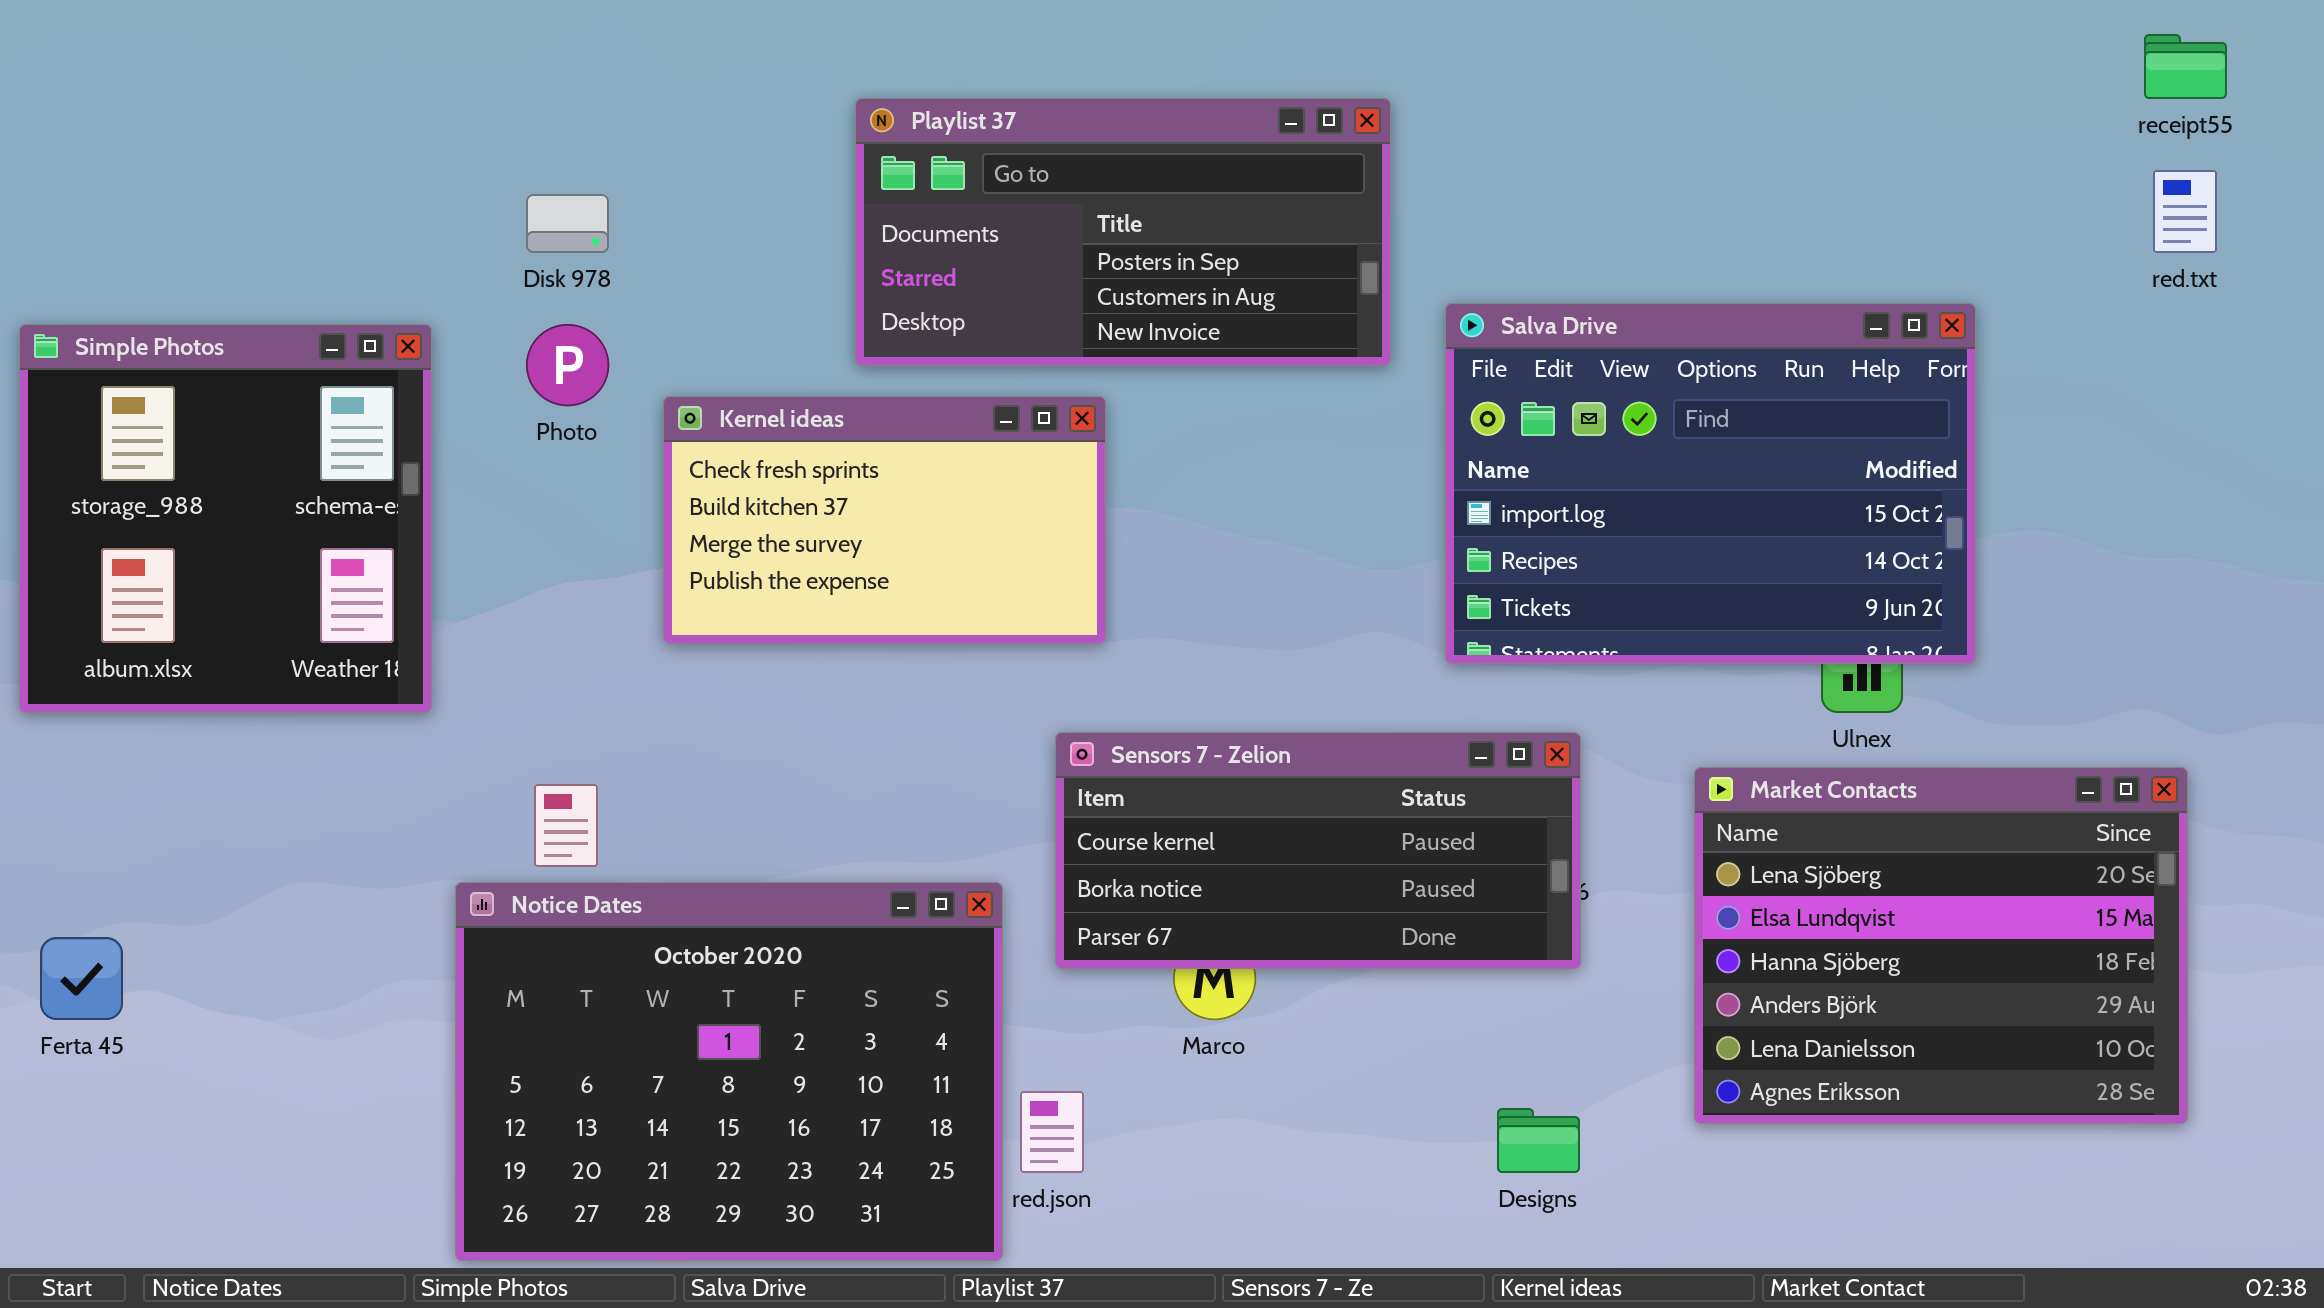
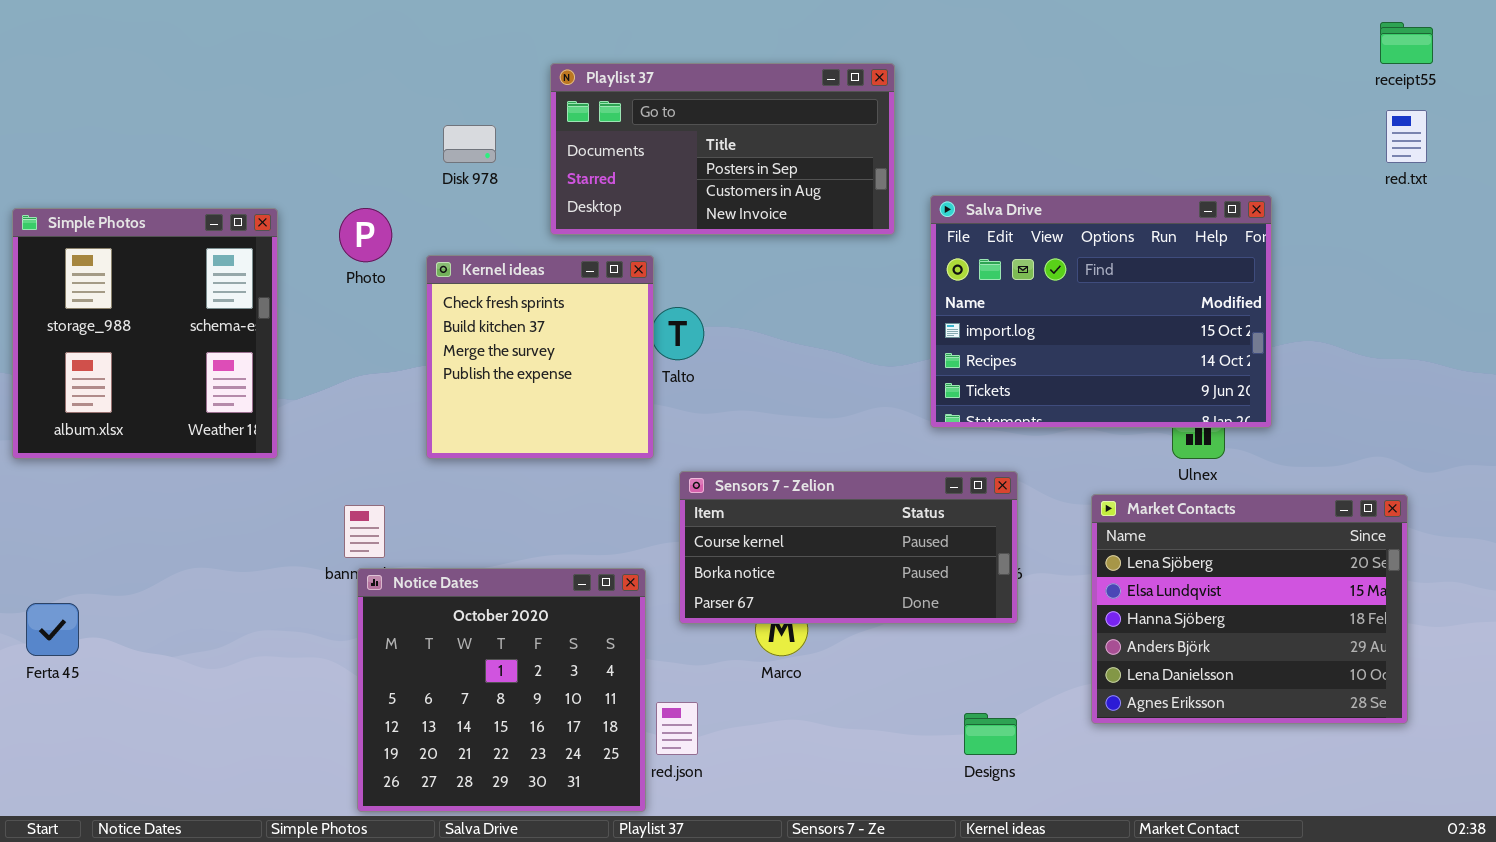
Disk 978: [526,194,609,253] -> [443,125,496,163], moved
Kernel ideas: [663,396,1106,644] -> [426,255,654,459], resized
Notice Dates: [455,882,1003,1261] -> [357,568,646,812], resized

